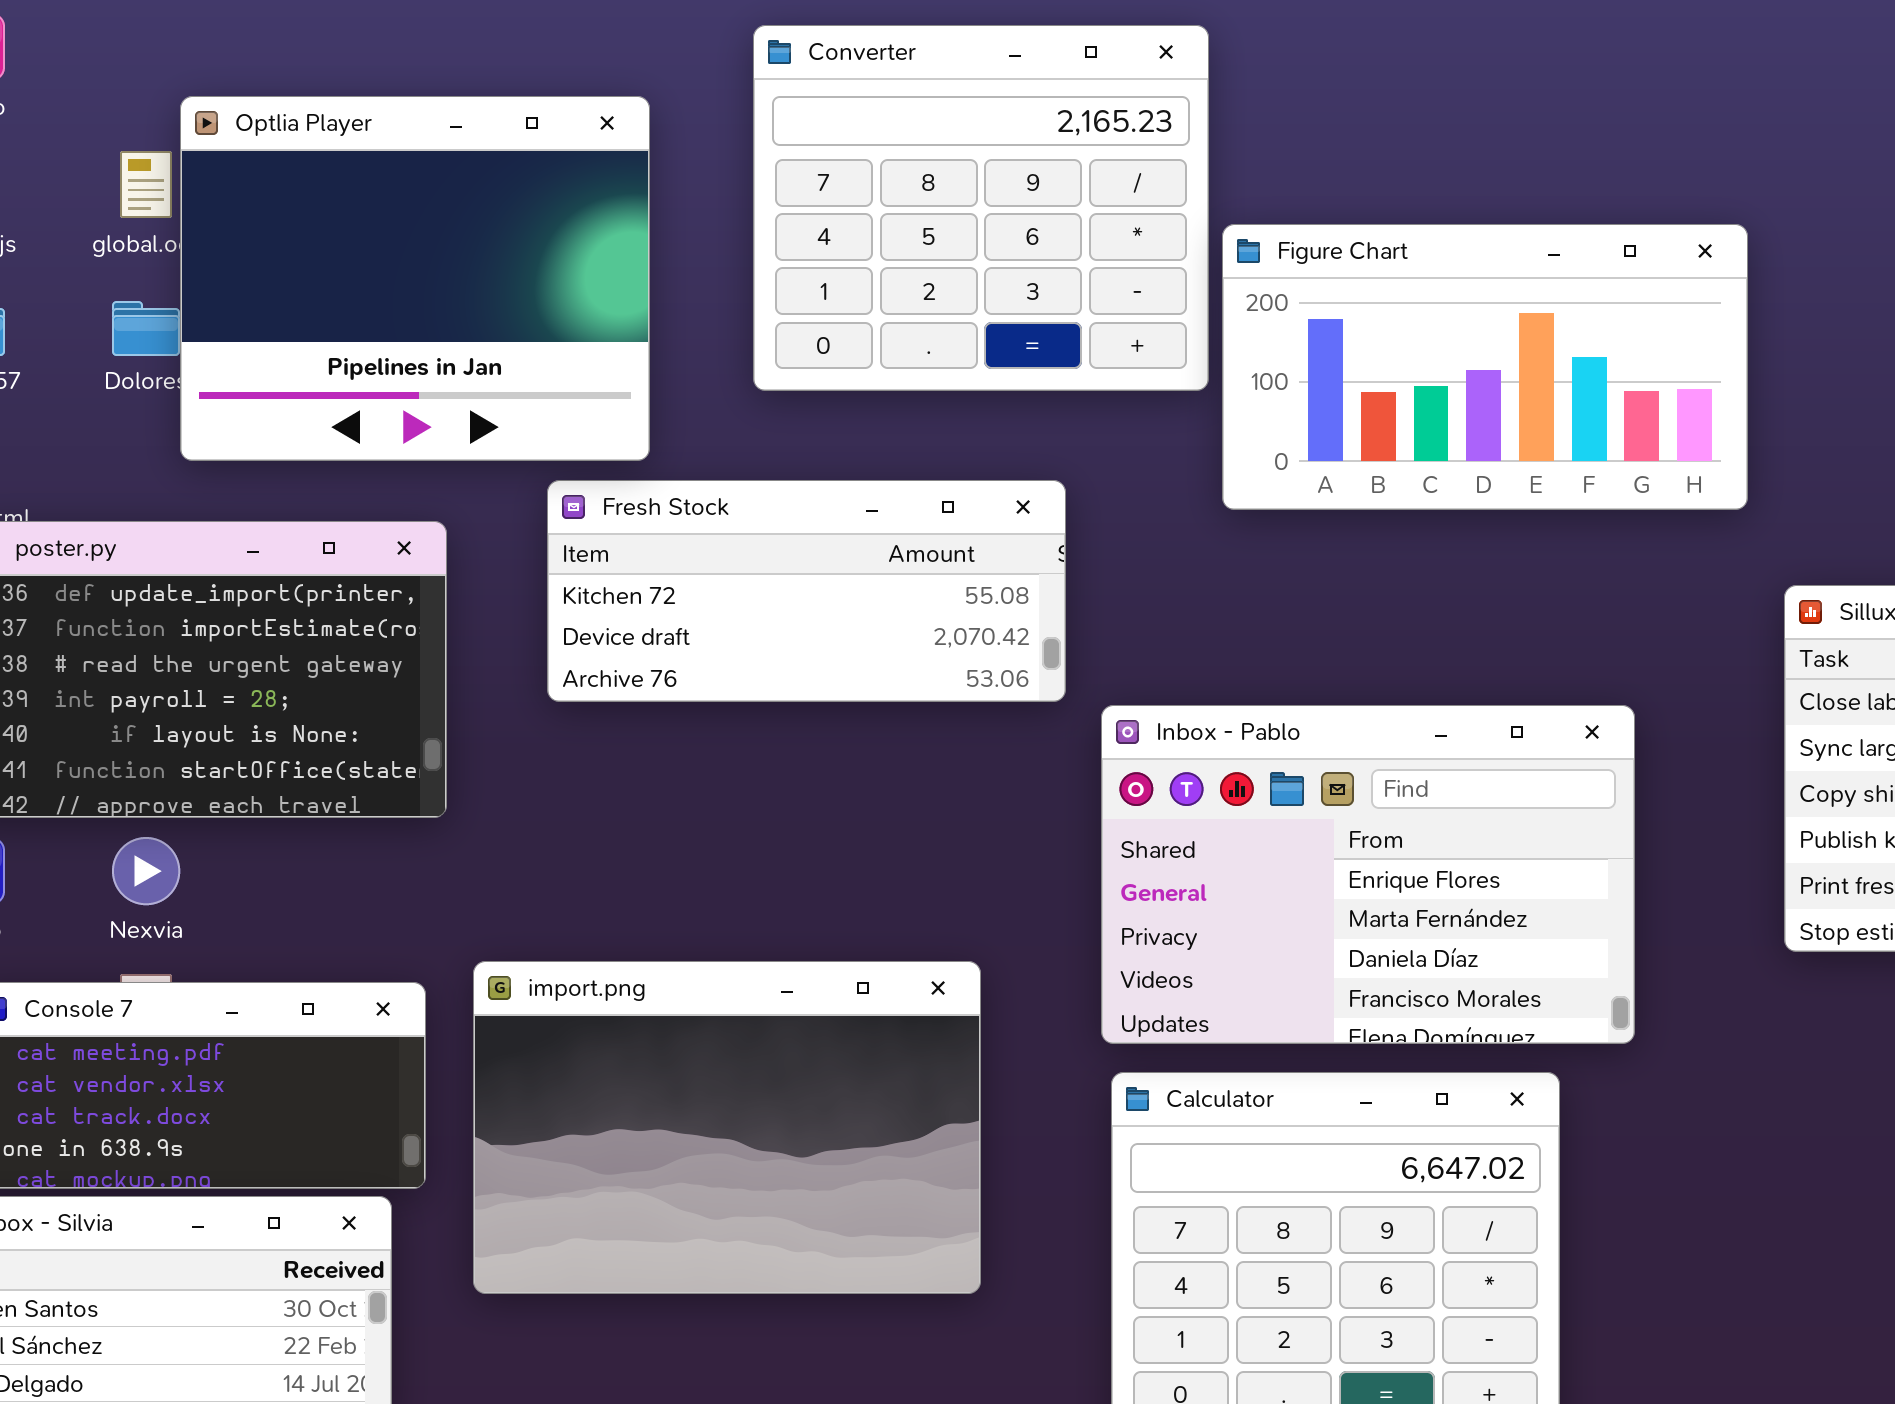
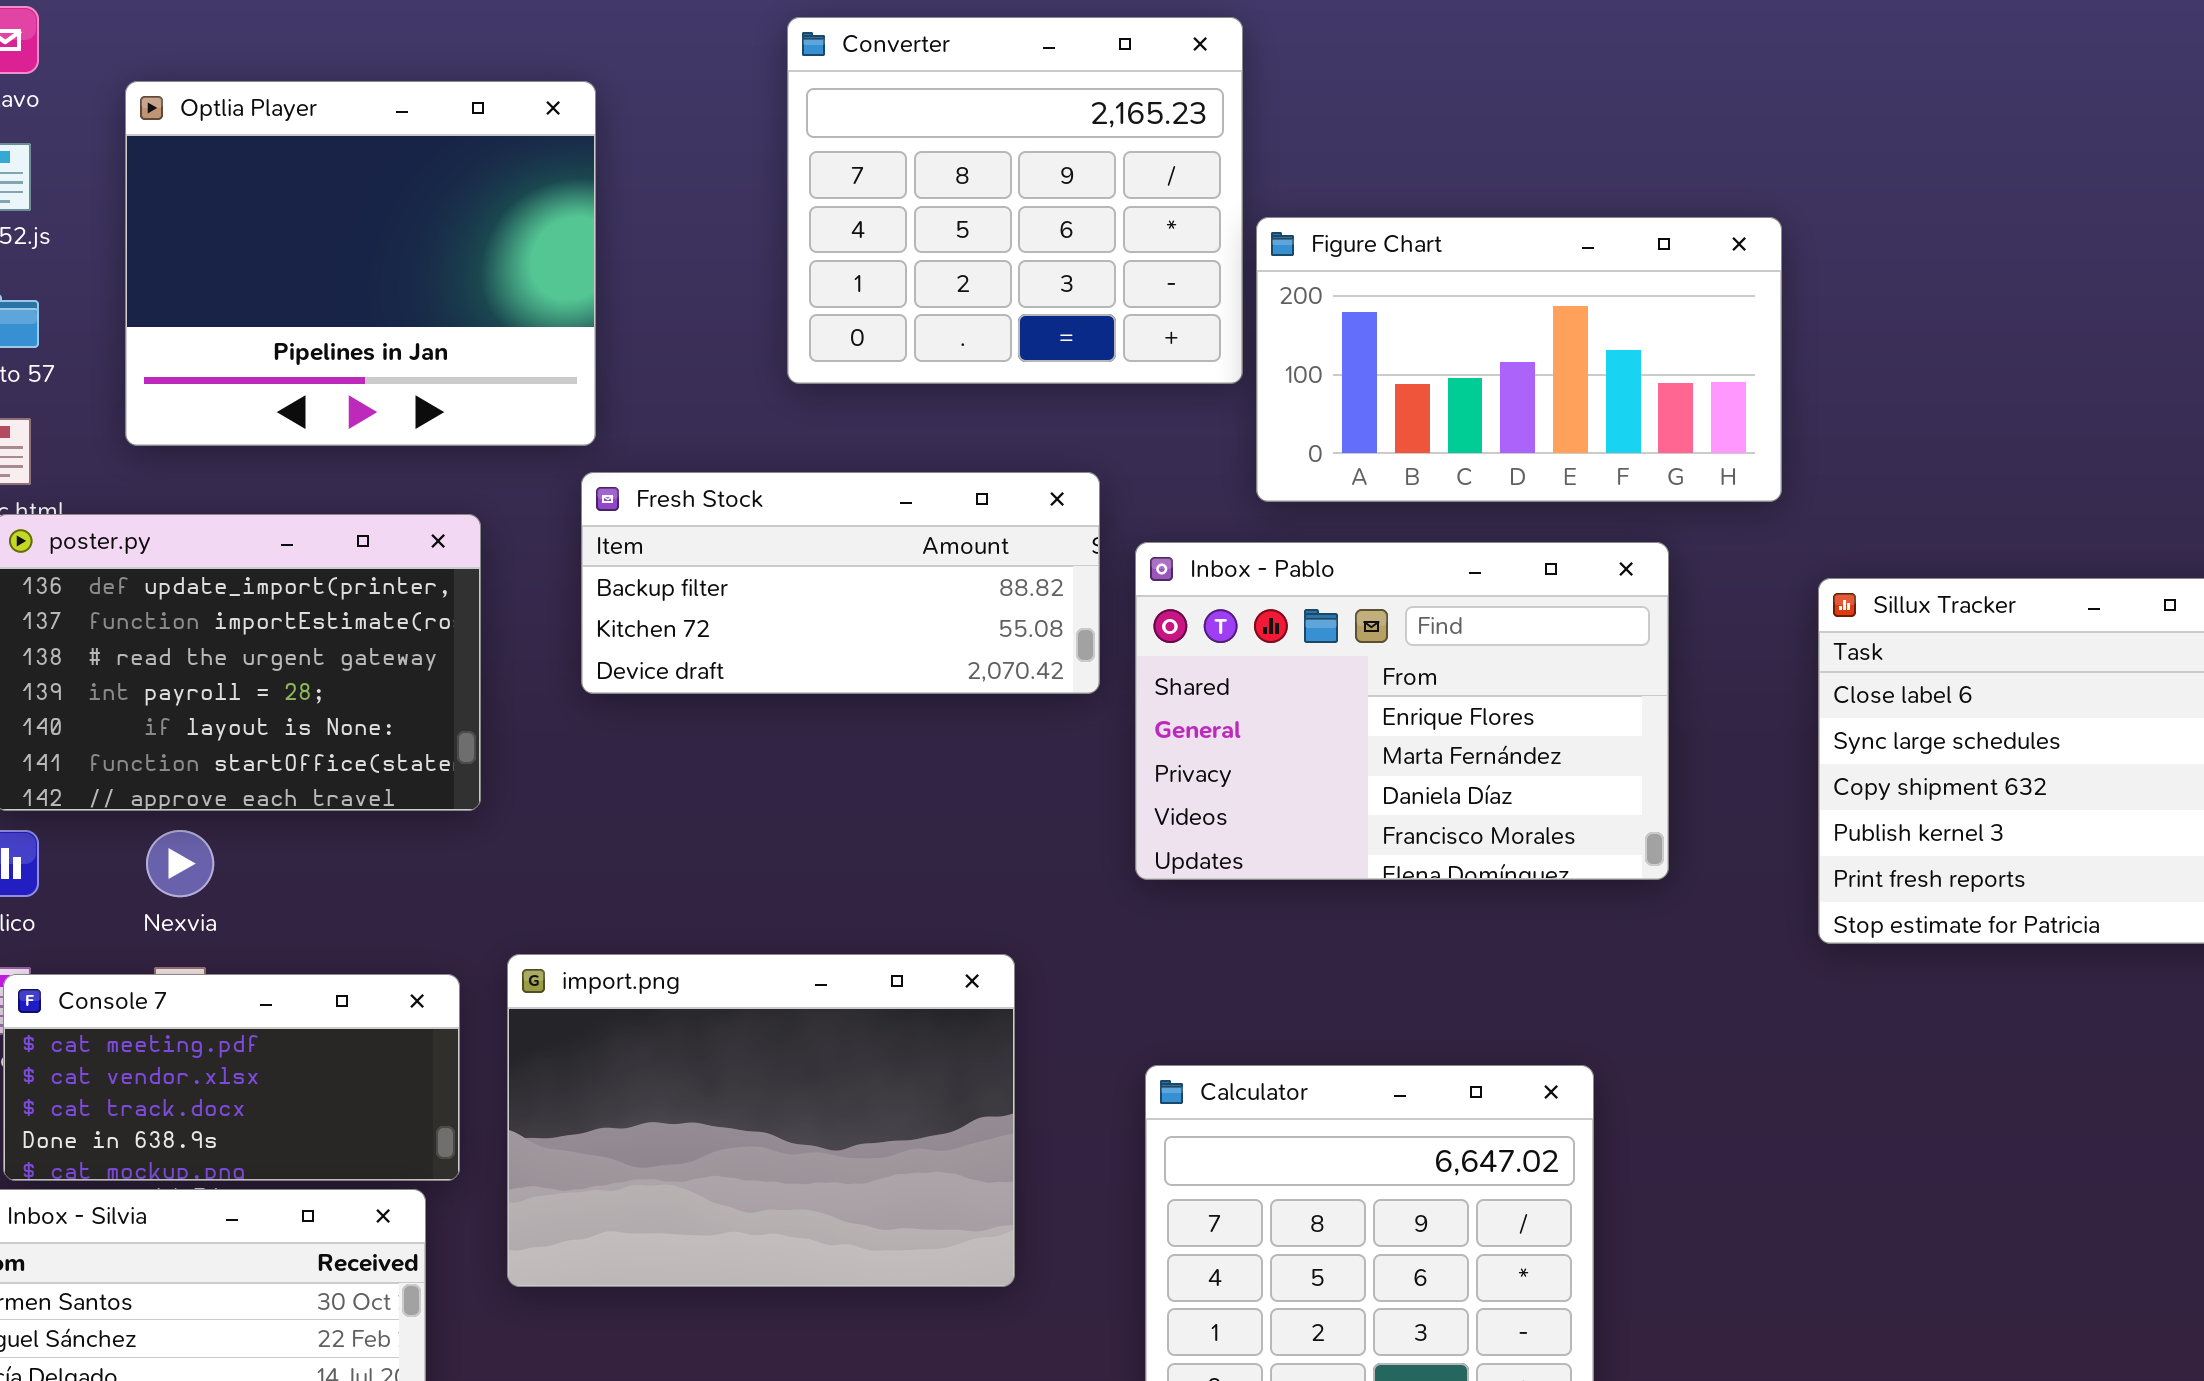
Optlia Player: [180,96,650,461] -> [125,81,596,446], moved
Fresh Stock: [547,480,1066,702] -> [581,472,1100,694], scrolled up 1 row
Inbox - Pablo: [1101,705,1635,1044] -> [1135,542,1669,880], moved

